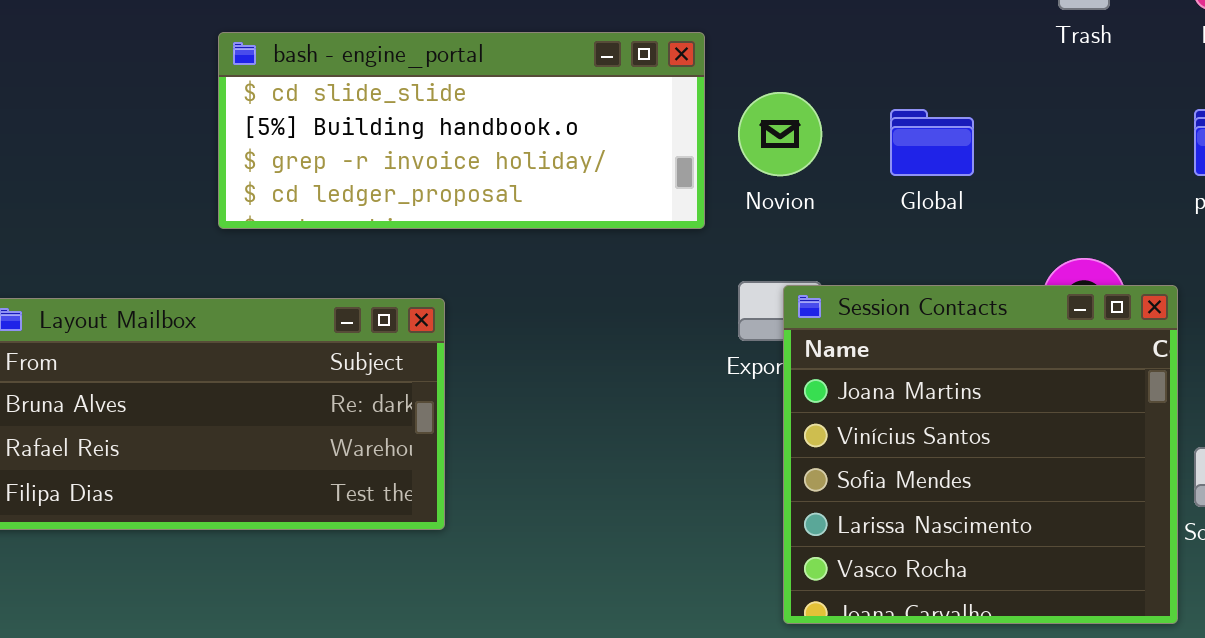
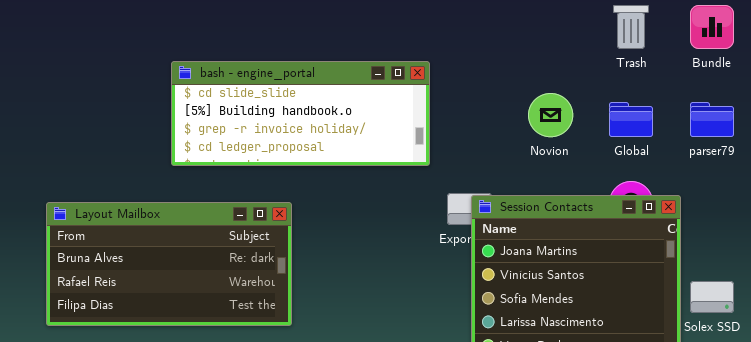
Novion: [738,92,822,176] -> [528,93,573,137], moved
Global: [890,109,974,176] -> [609,102,653,137], moved

